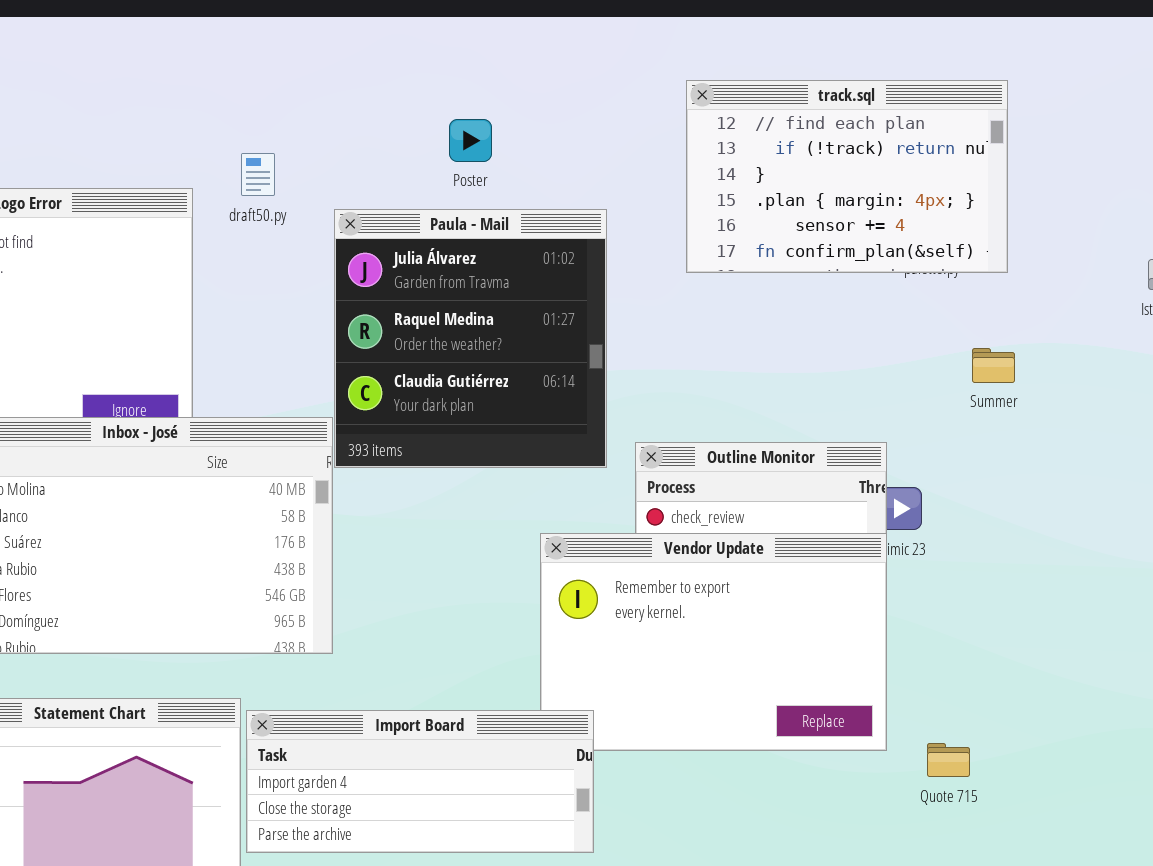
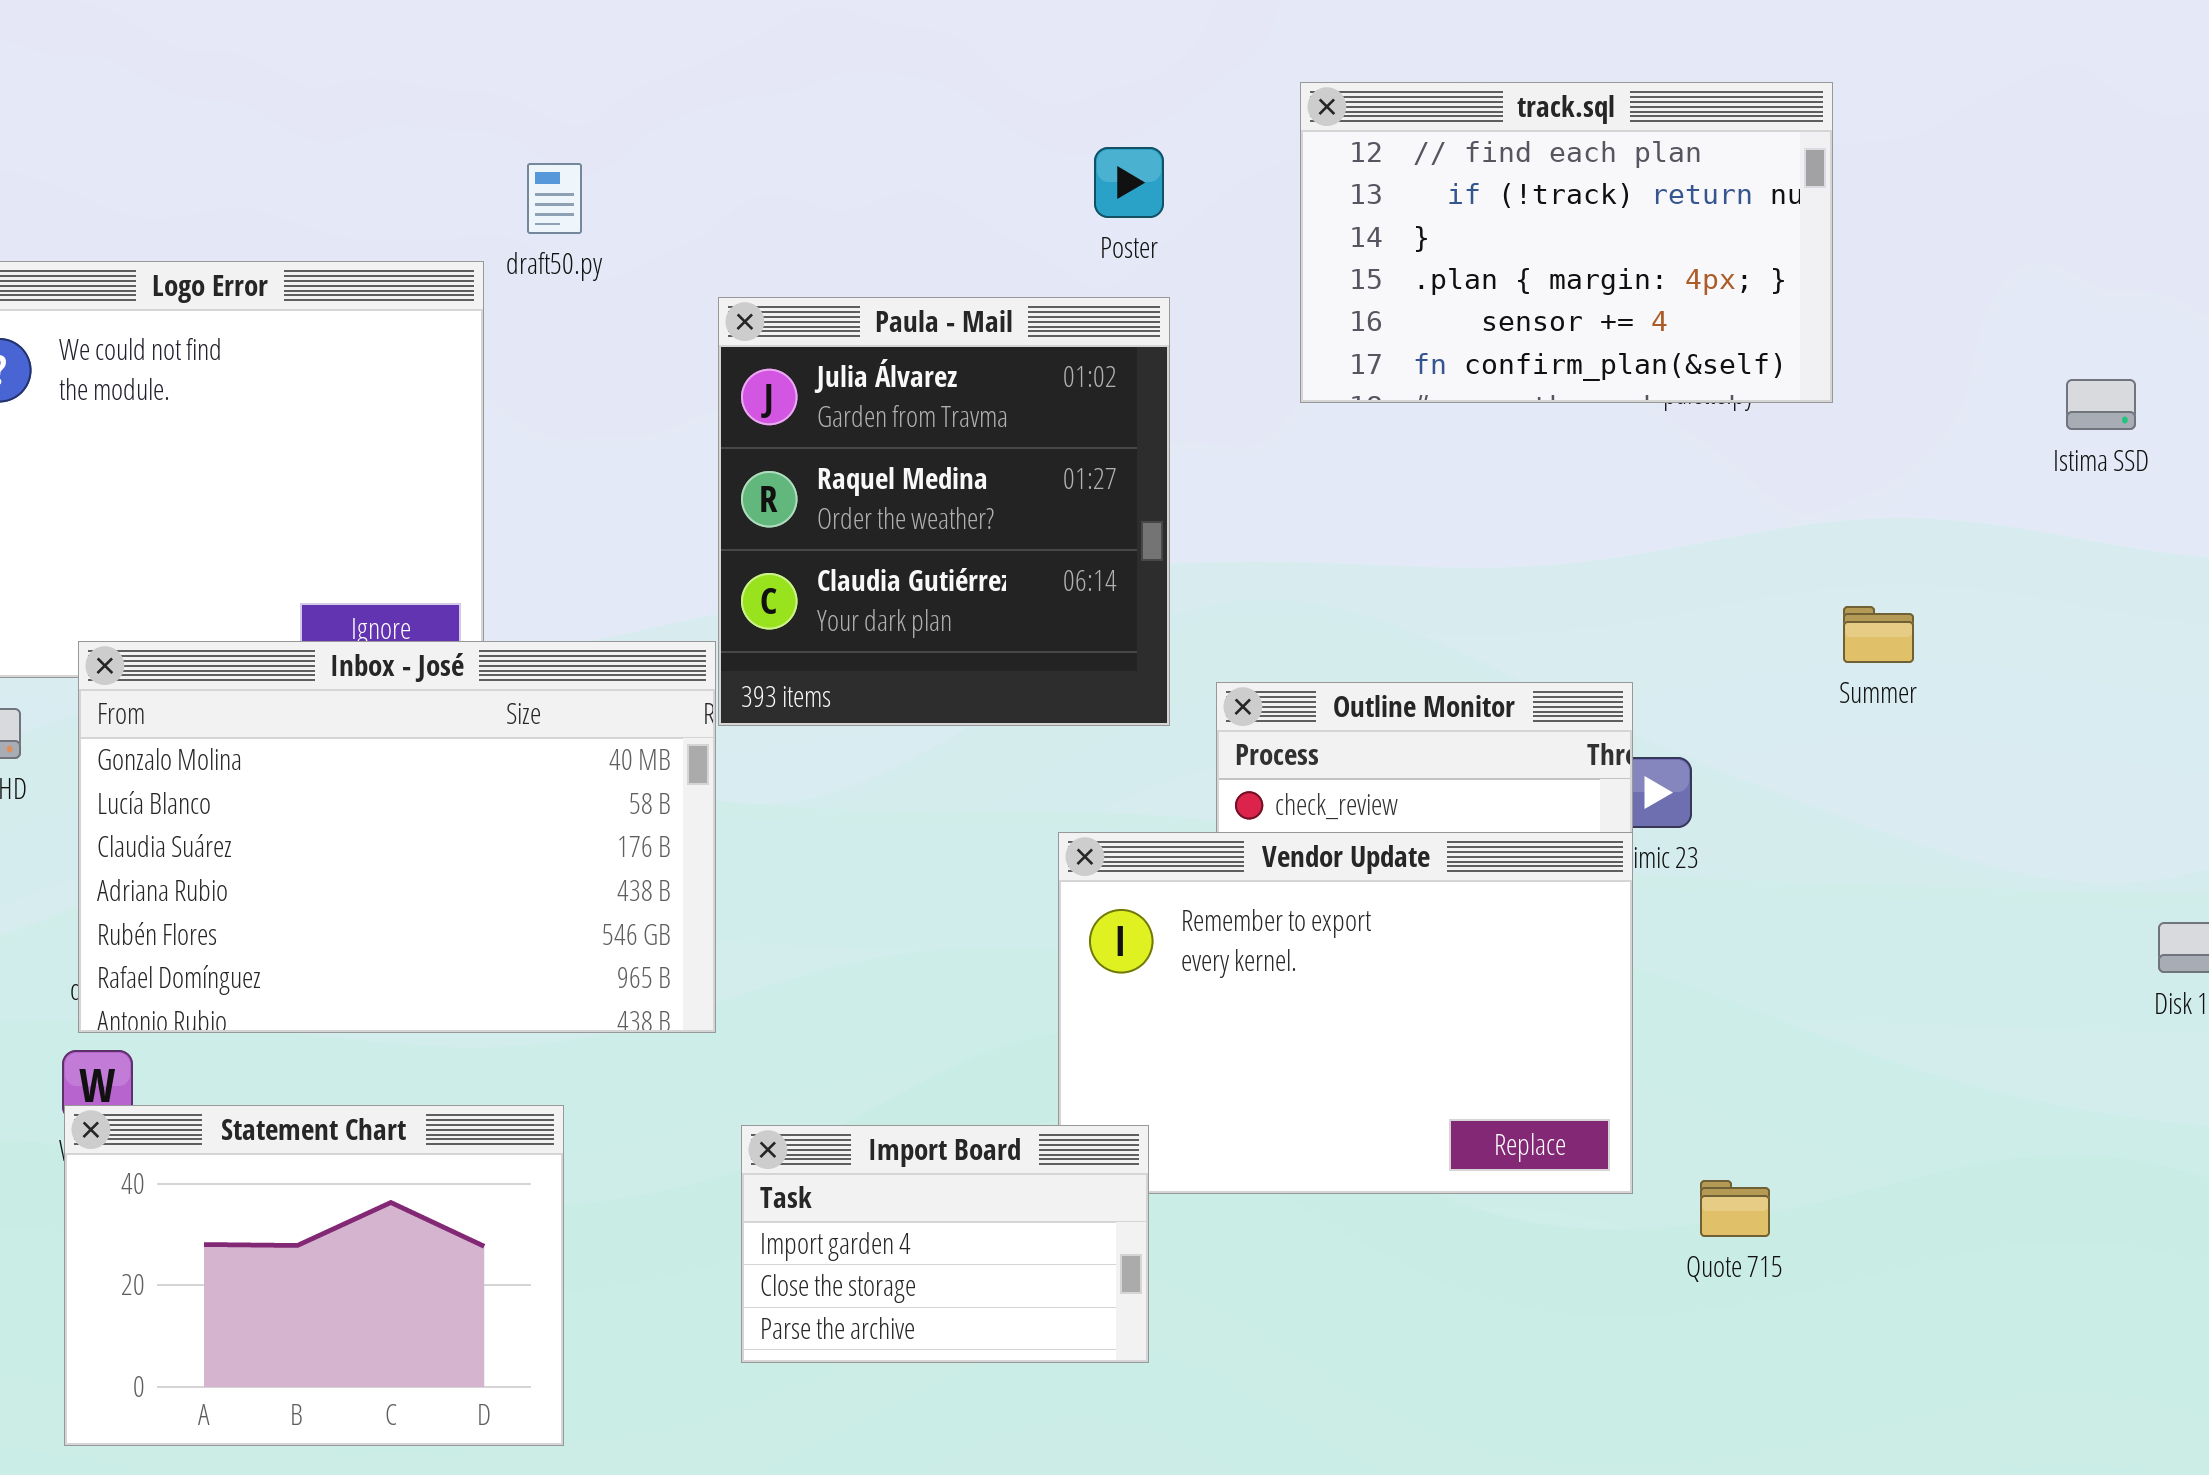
Poster: [449,119,492,162] -> [1094,147,1164,218], moved
draft50.py: [241,153,275,196] -> [527,163,582,234], moved
Summer: [972,348,1015,383] -> [1843,606,1914,663], moved
Import Board: [246,710,594,853] -> [741,1125,1149,1363], resized

